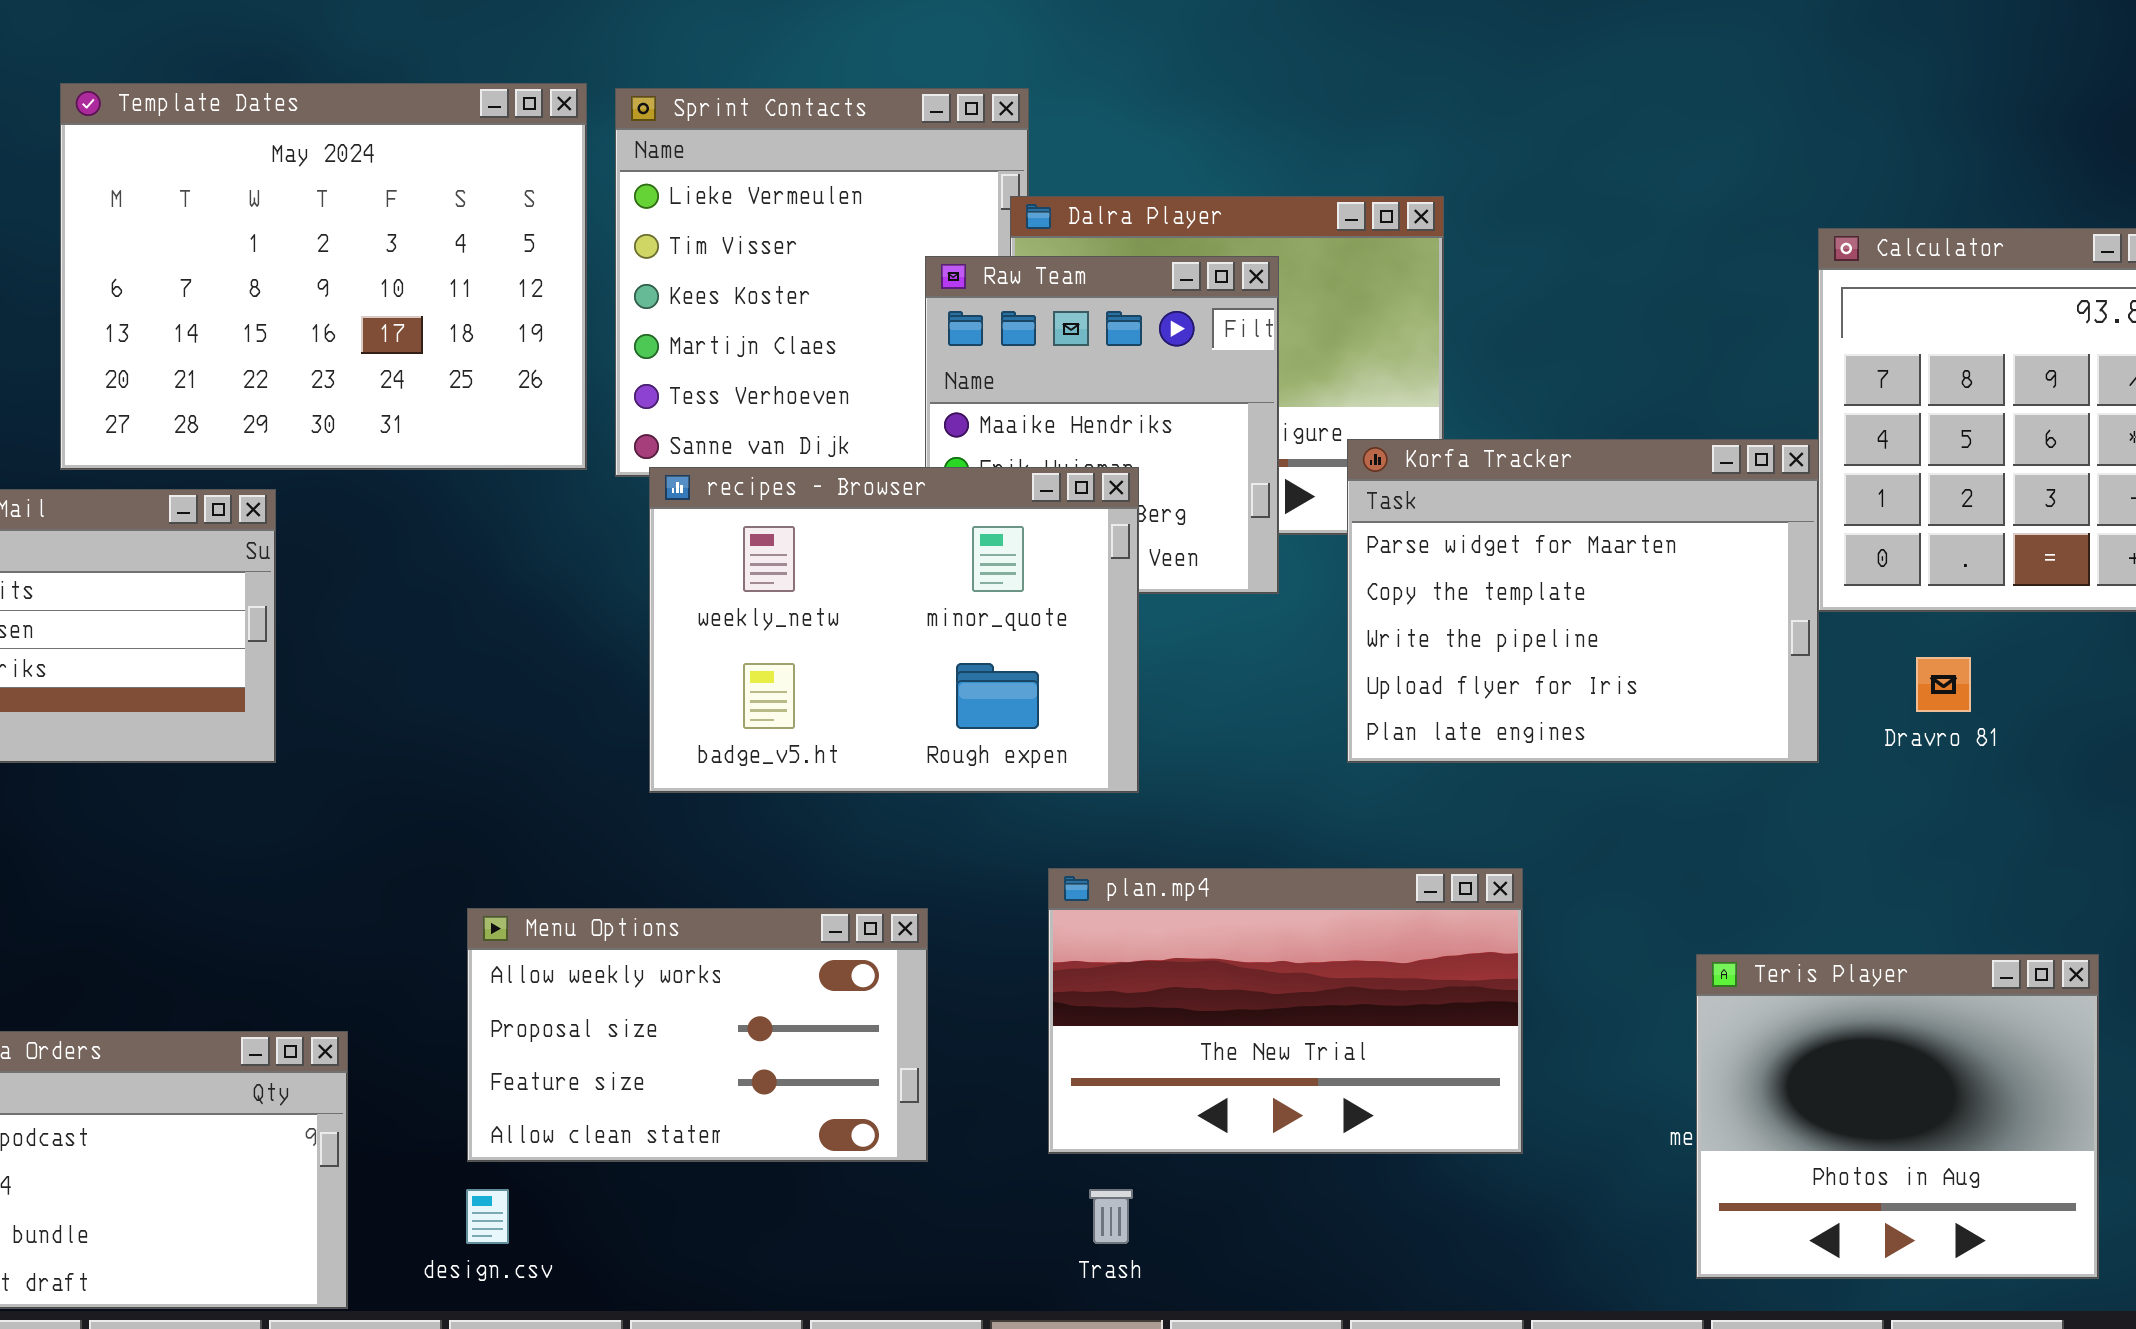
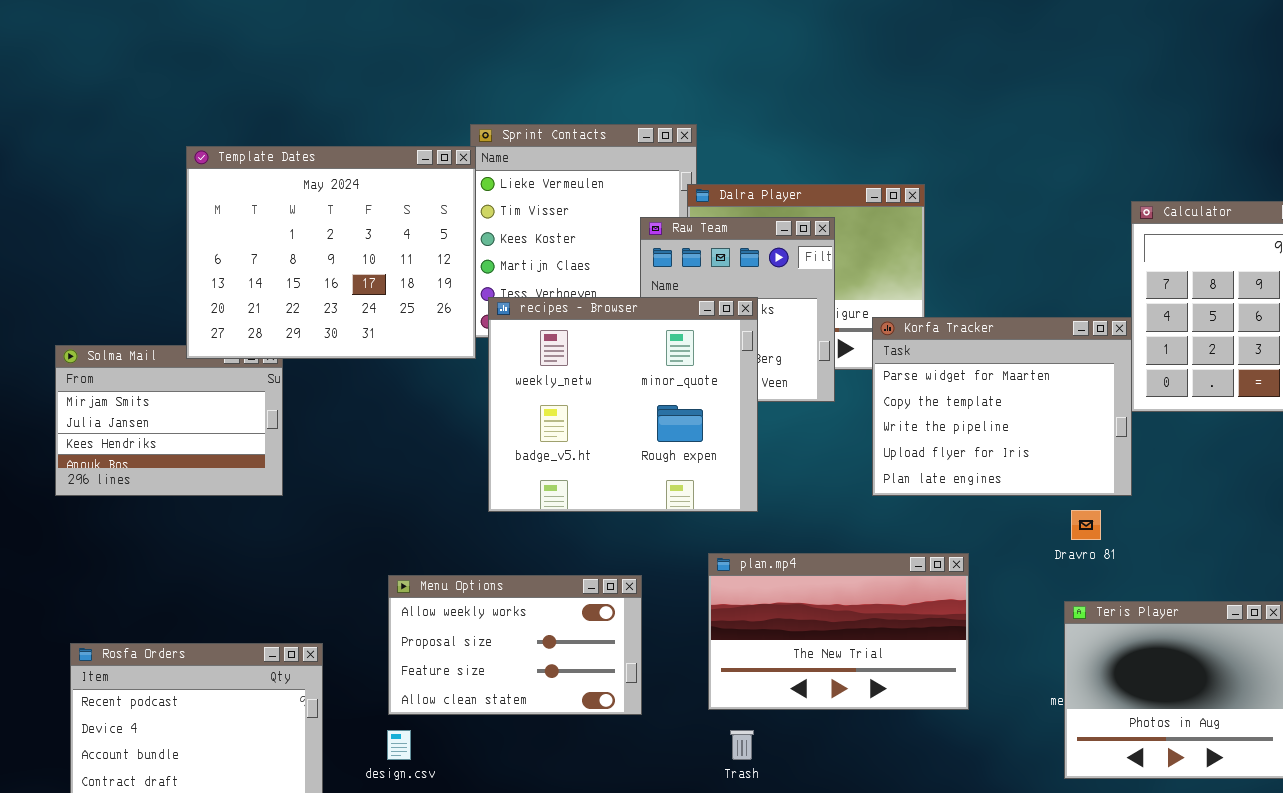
Template Dates: [60,83,587,470] -> [186,146,476,359], moved
recipes - Browser: [649,467,1139,793] -> [488,297,758,512], resized
Dravro 81: [1916,657,1971,712] -> [1071,510,1101,540], moved

